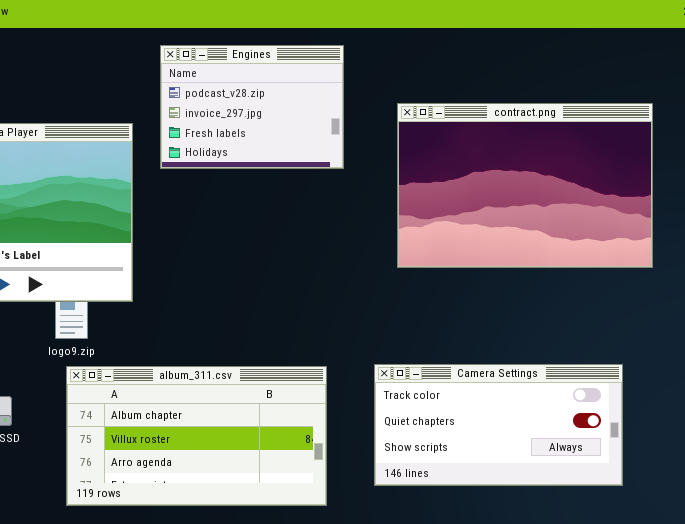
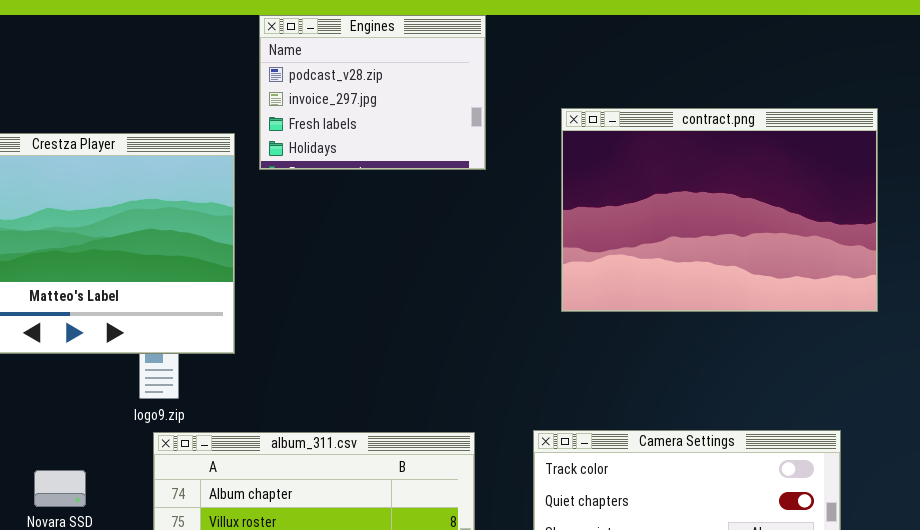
Engines: [160,45,344,169] -> [259,15,486,170], moved

